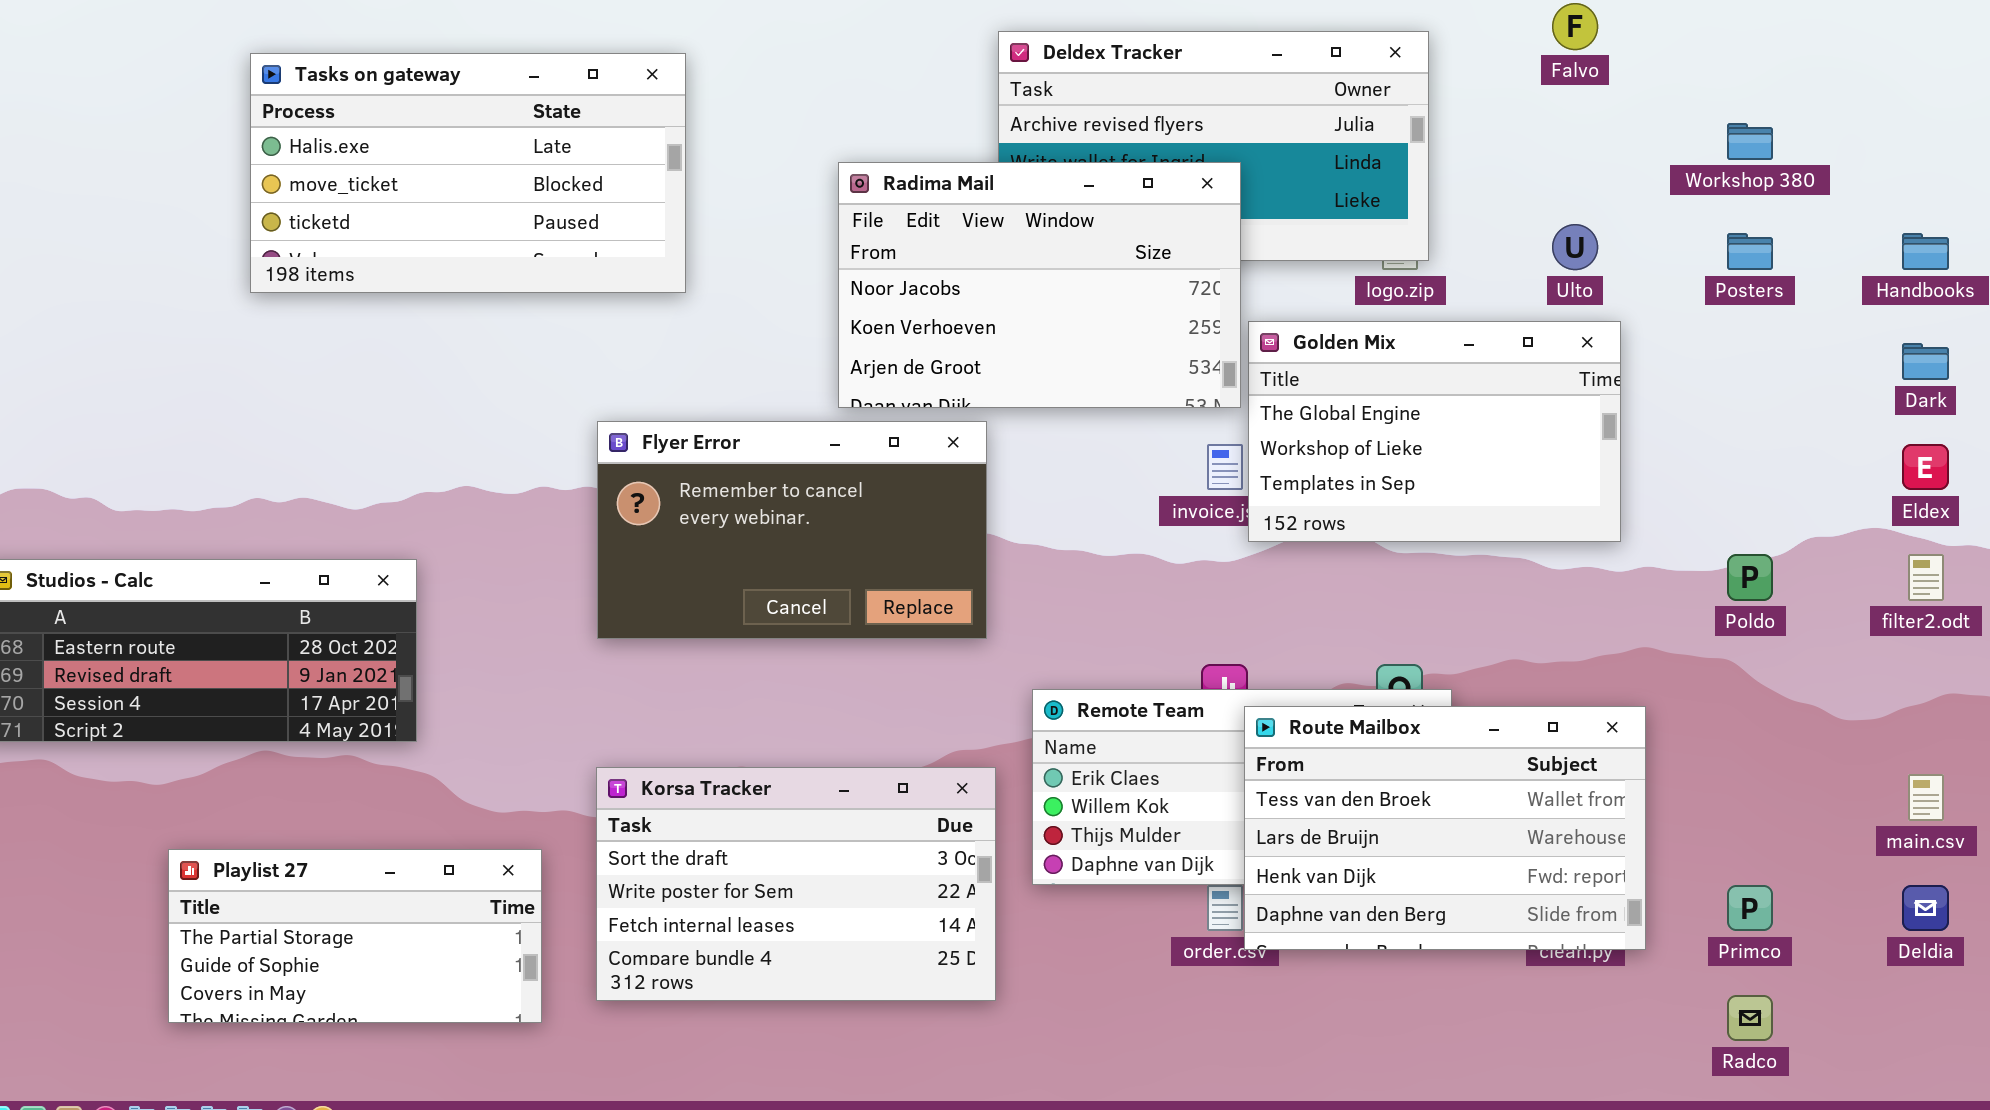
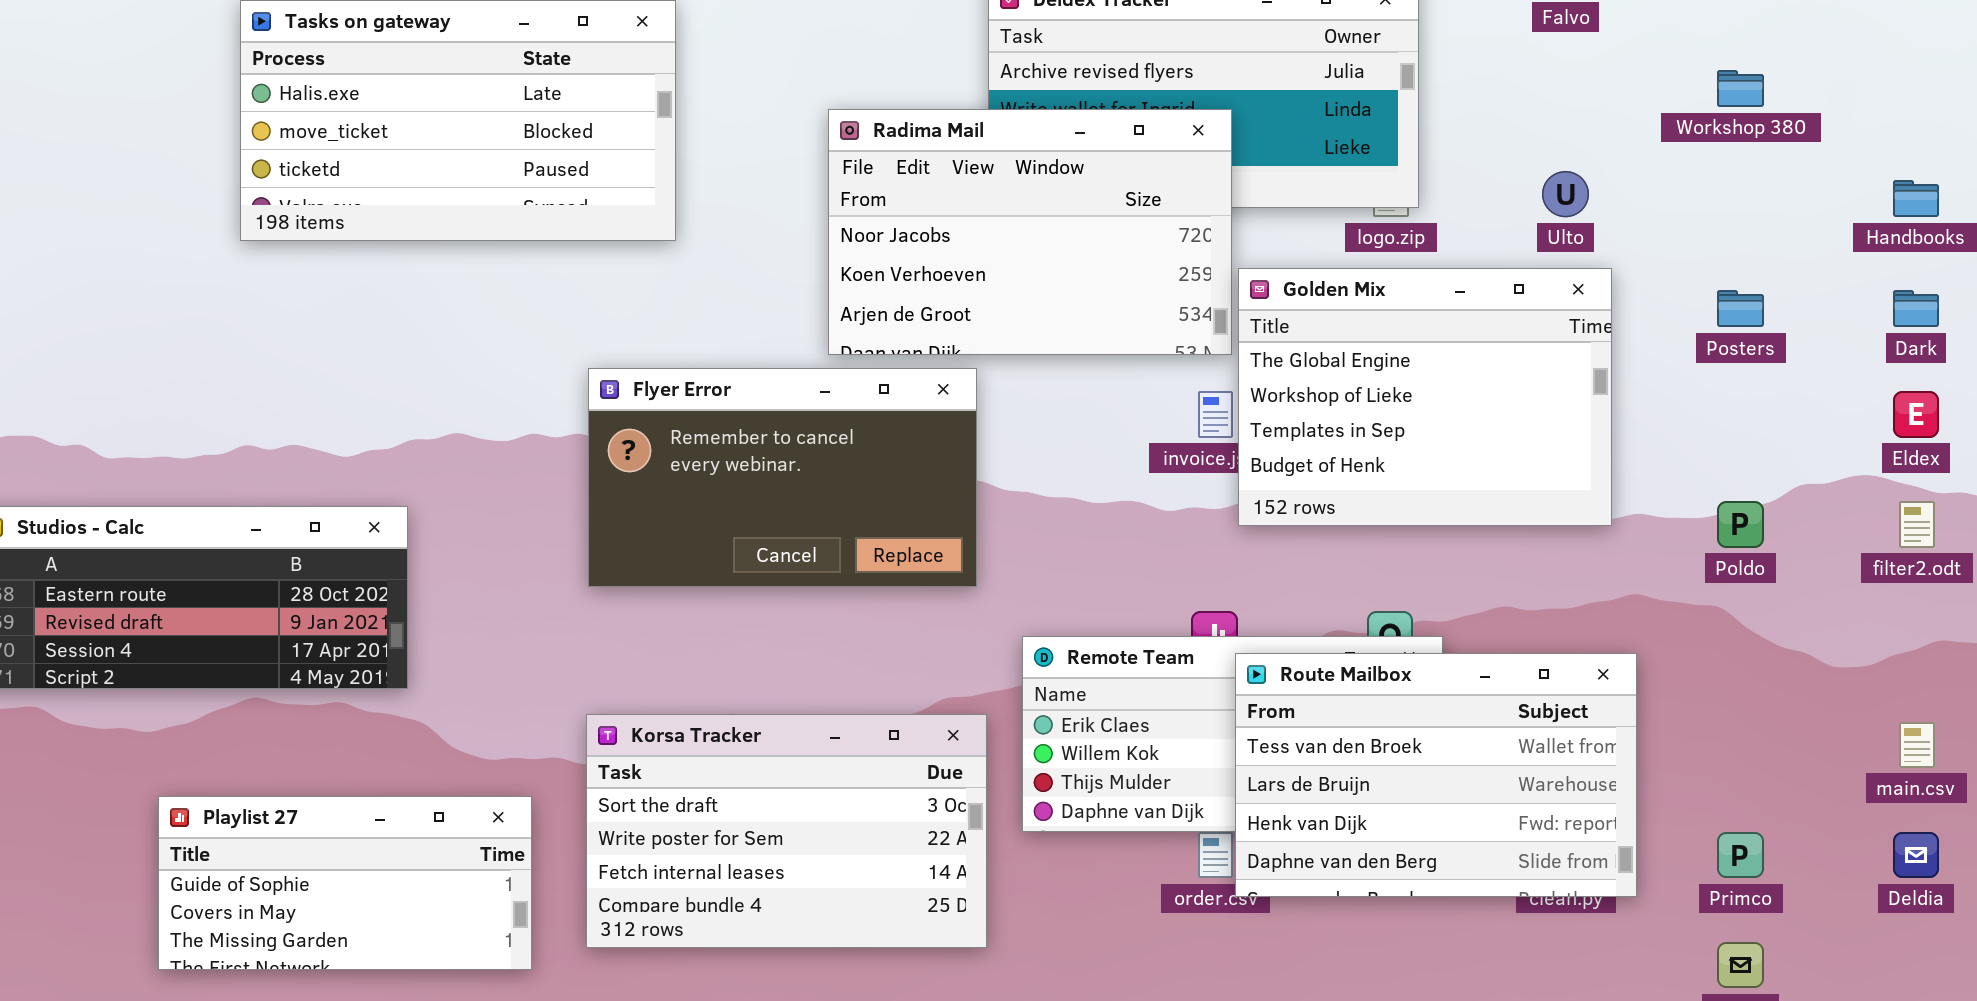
Posters: [1727,233,1773,270] -> [1717,290,1764,327], moved
Golden Mix: [1248,321,1621,542] -> [1238,268,1612,526], resized
Playlist 27: [168,849,542,1023] -> [158,796,532,970], scrolled down 1 row

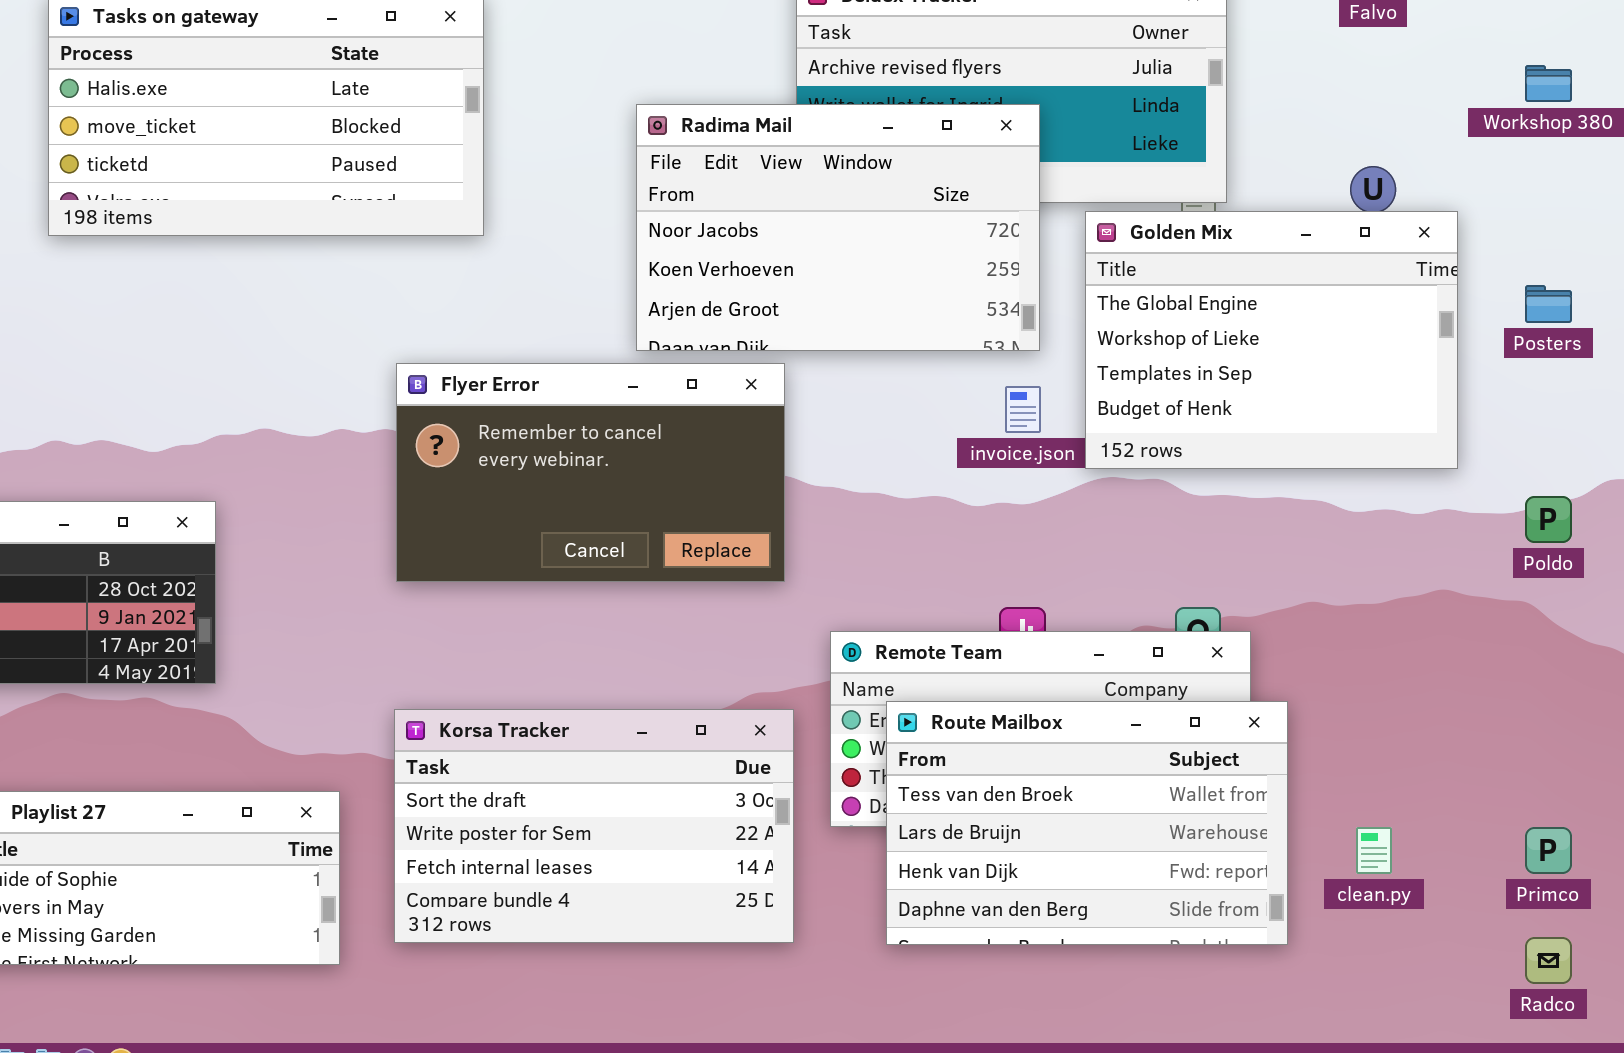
Golden Mix: [1238,268,1612,526] -> [1085,211,1458,469], moved
Route Mailbox: [1235,653,1637,897] -> [886,701,1288,945], moved

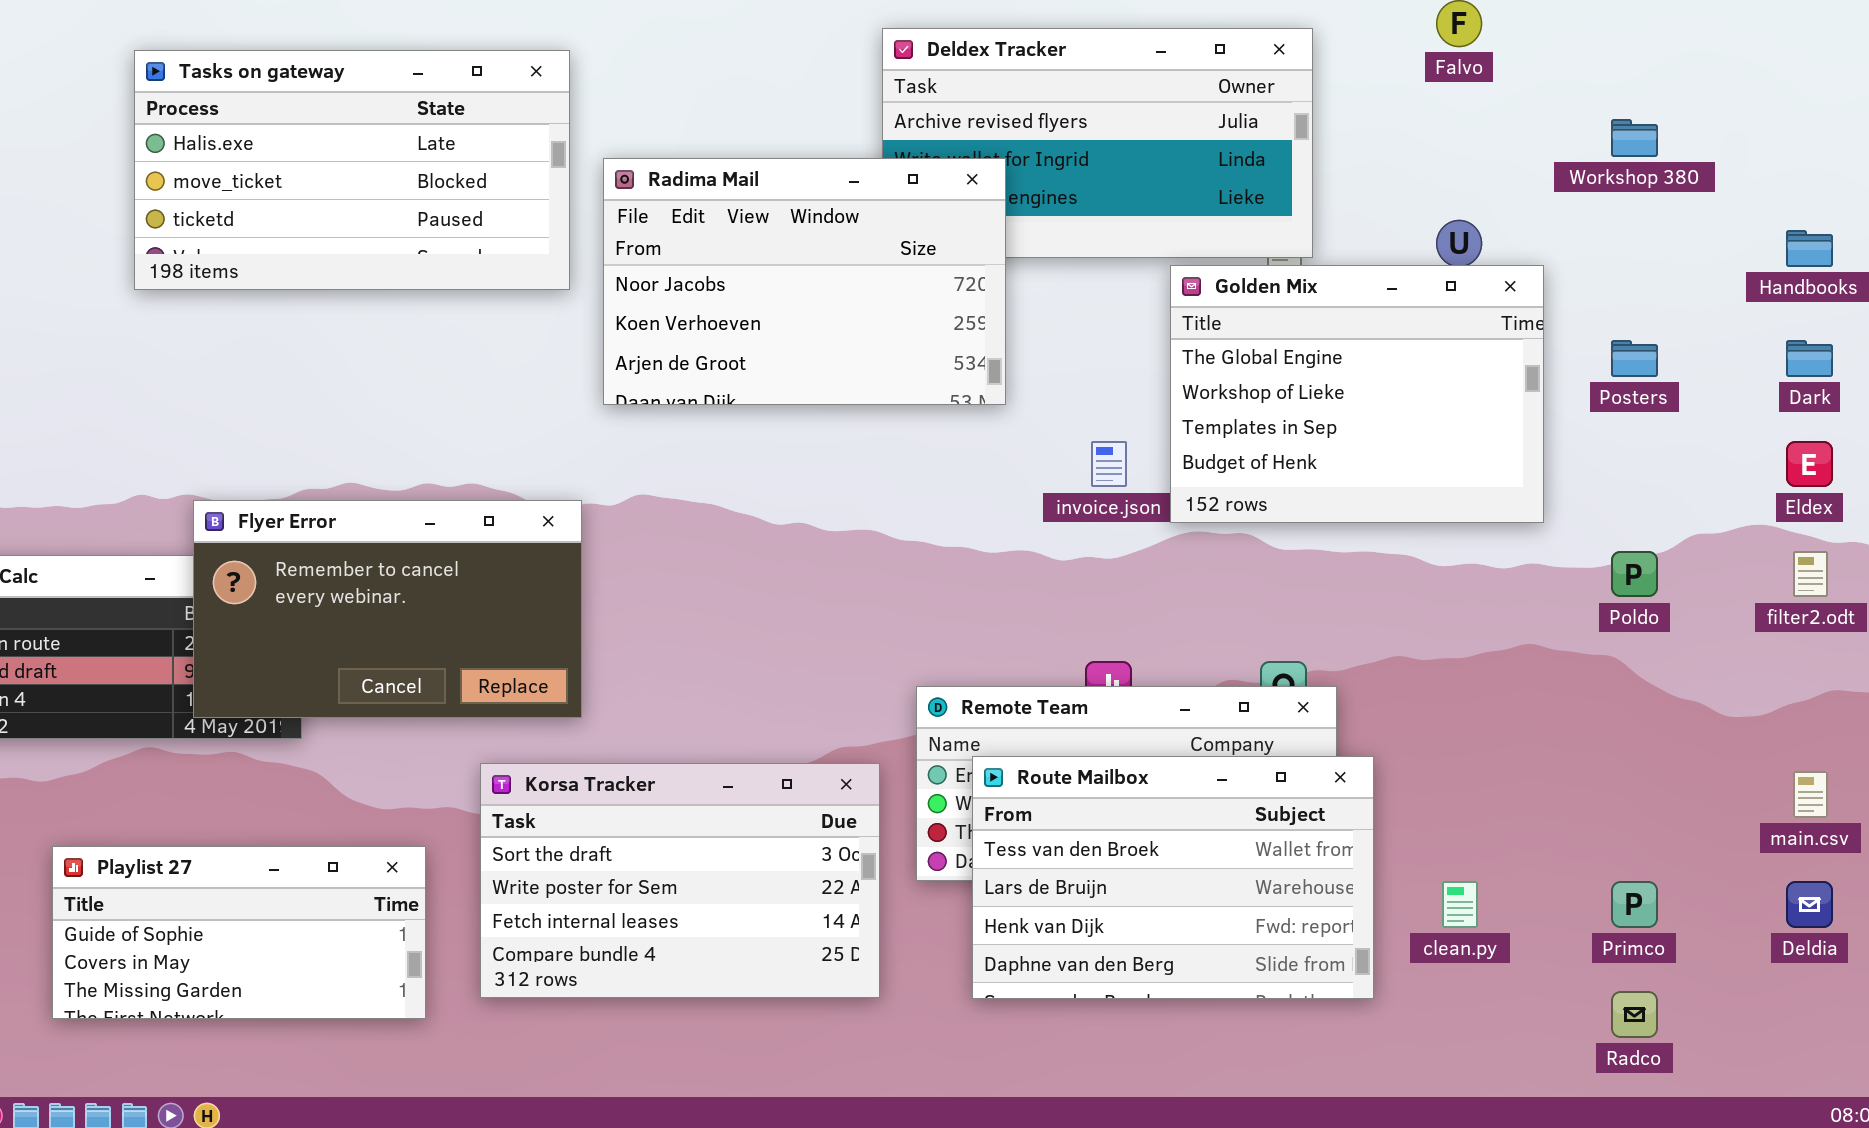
Radima Mail: [636,104,1040,351] -> [603,158,1006,405], moved
Flyer Error: [396,363,785,582] -> [193,500,582,718], moved

